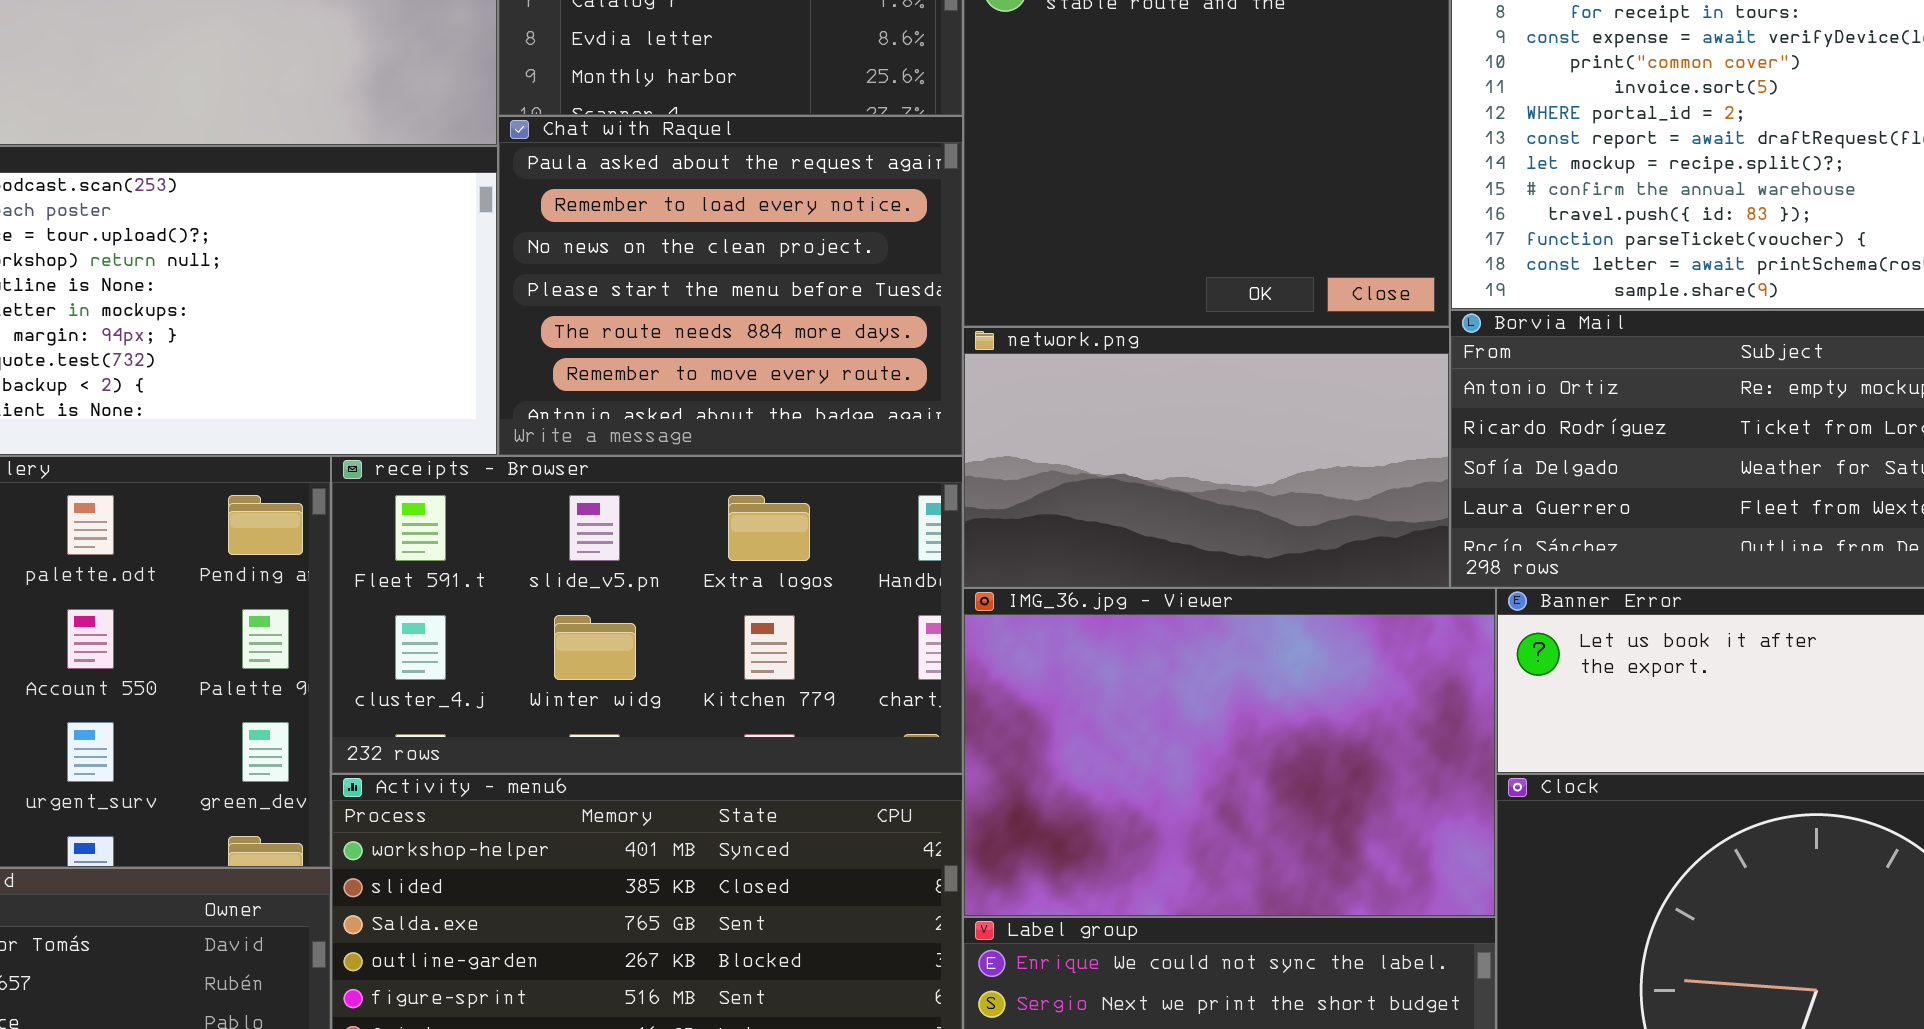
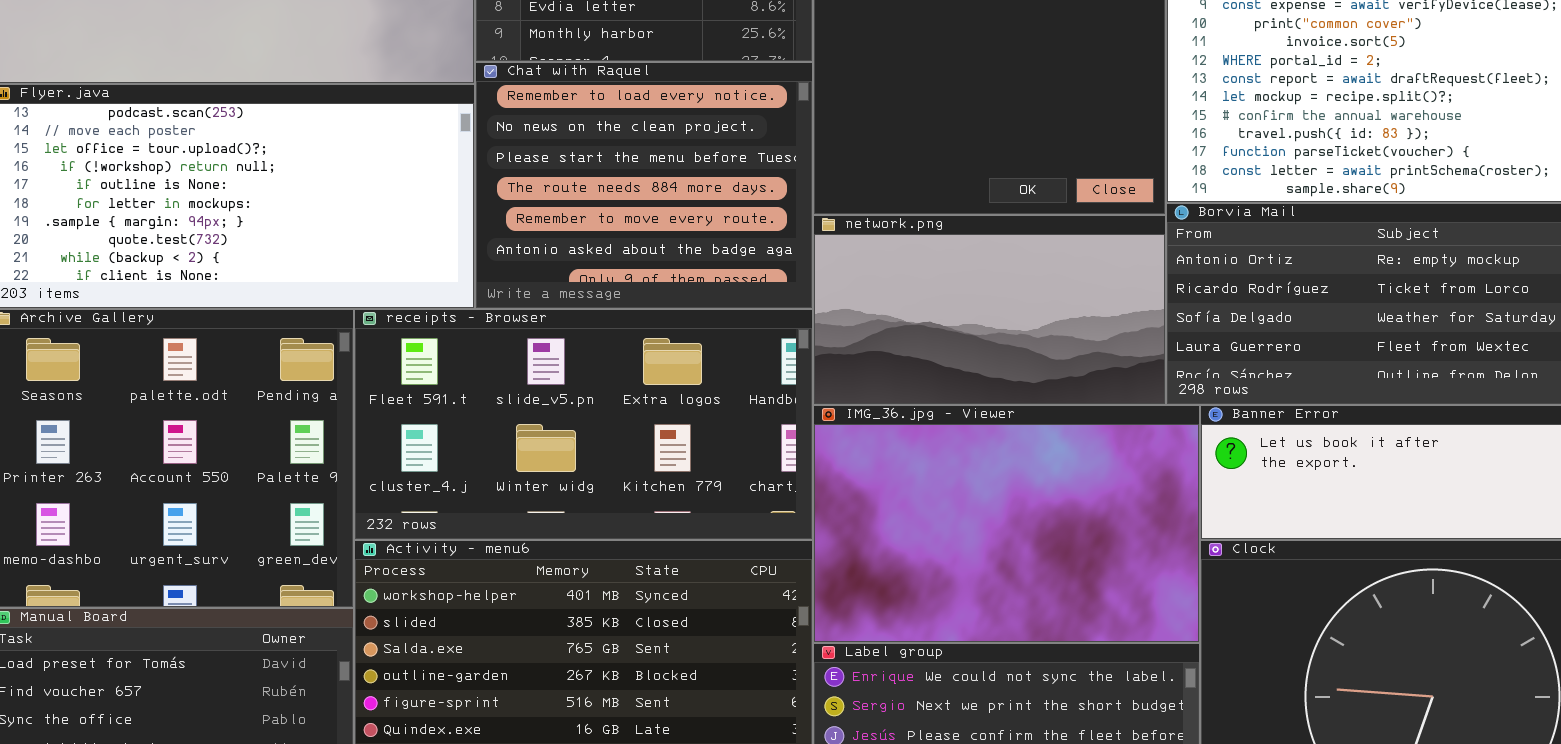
Chat with Raquel: [498,116,963,456] -> [475,62,813,309], scrolled down 1 row

